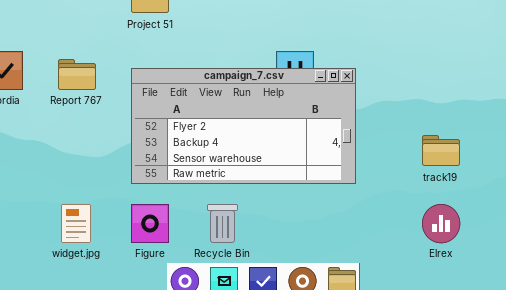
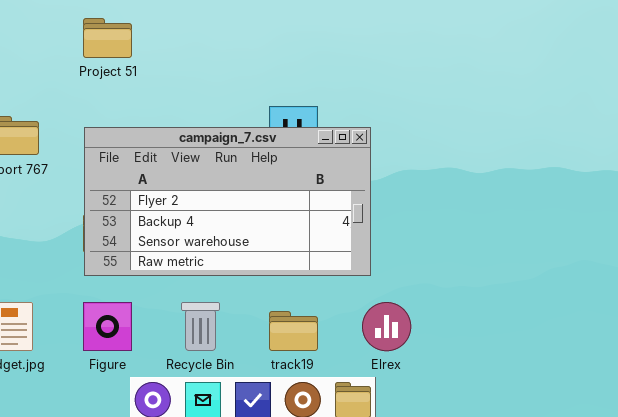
track19: [422,135,460,166] -> [269,311,318,351], moved
Elrex: [422,204,460,243] -> [362,302,411,351], moved

